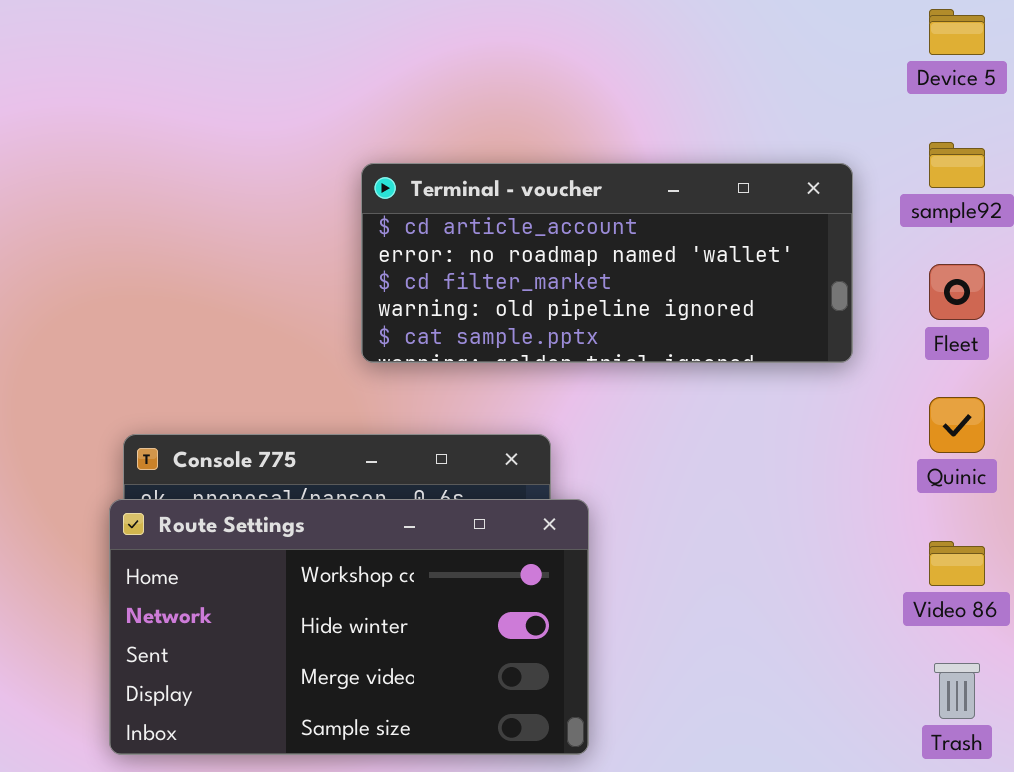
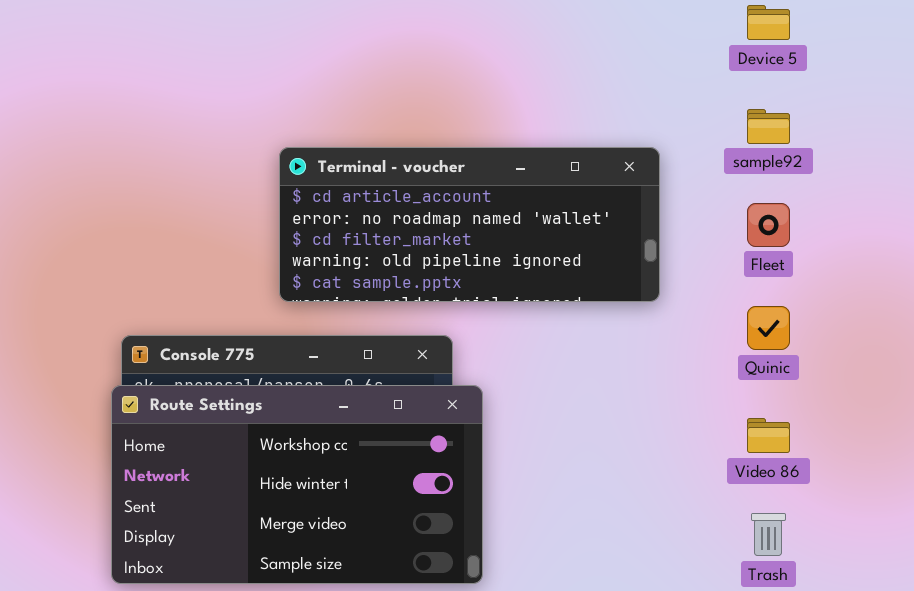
Terminal - voucher: [361,163,853,363] -> [279,147,660,302], moved

